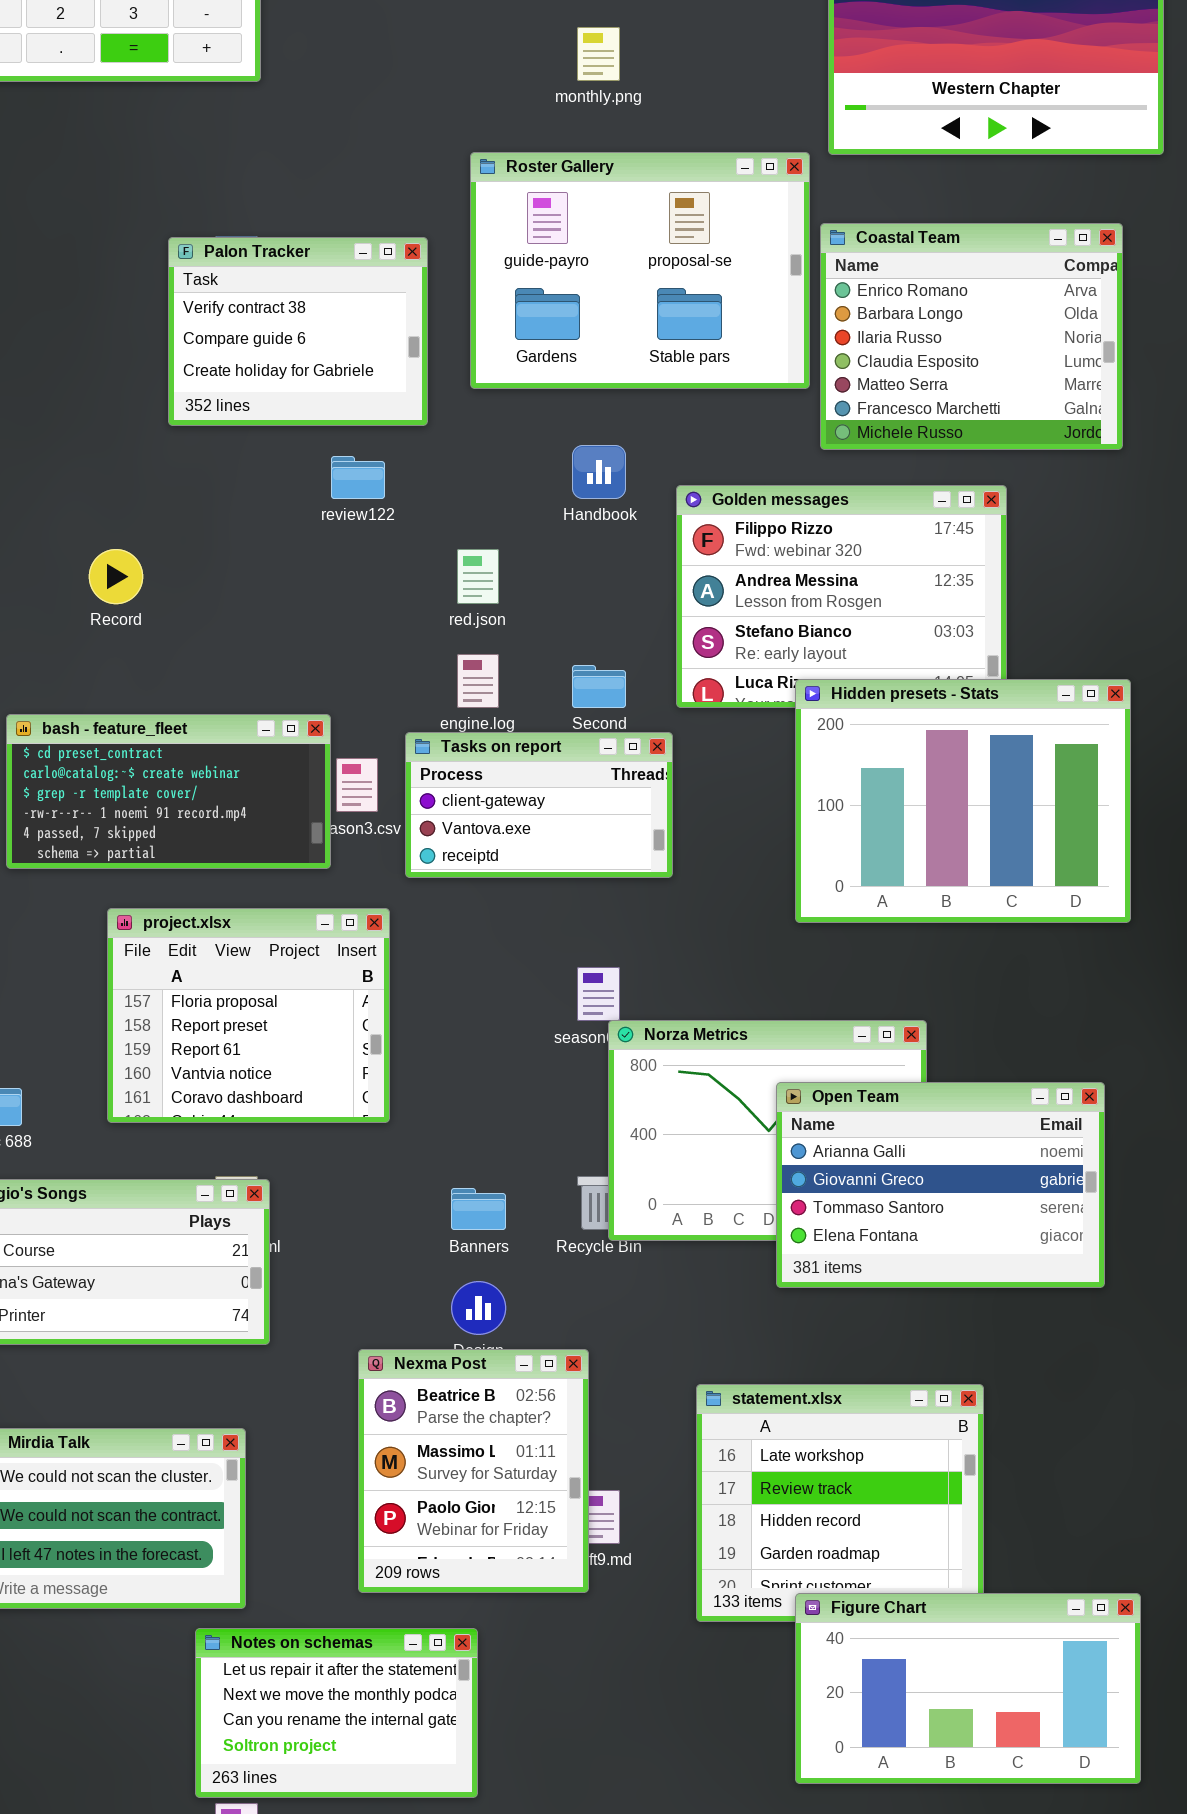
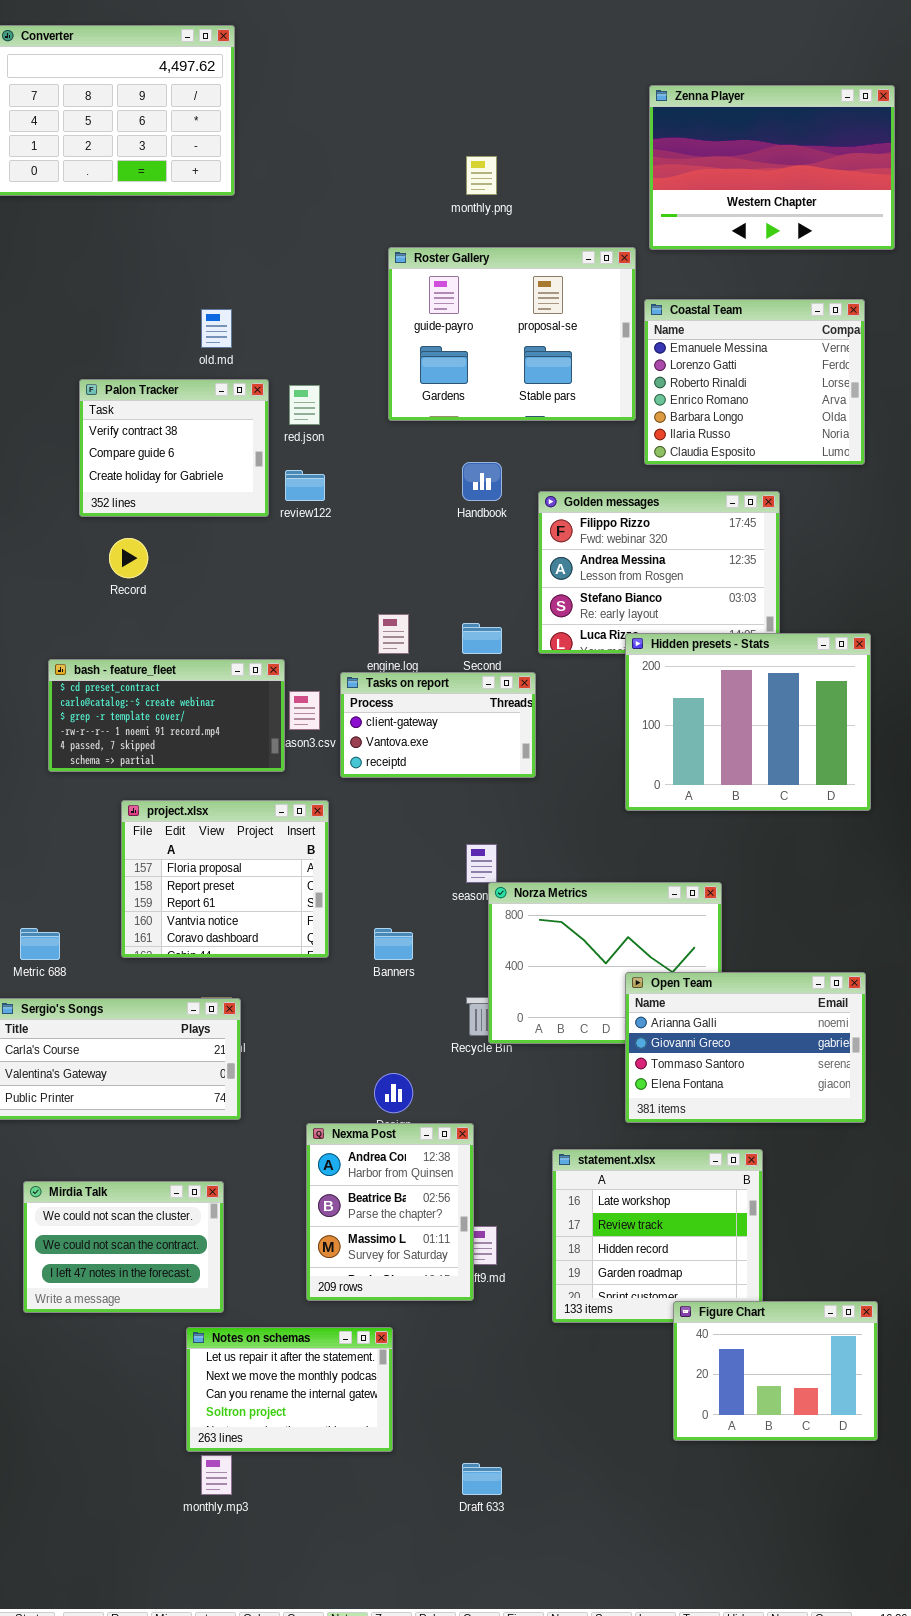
Coastal Team: [820,223,1123,450] -> [644,299,865,465], scrolled up 3 rows
Palon Tracker: [168,237,428,426] -> [79,379,269,517], moved
red.json: [457,549,499,604] -> [289,385,320,425], moved
Open Team: [776,1082,1105,1288] -> [625,972,866,1123], moved
Banners: [451,1188,506,1230] -> [374,928,413,960], moved
Nexma Post: [358,1349,589,1593] -> [306,1123,474,1301], scrolled up 1 row
Figure Chart: [795,1593,1141,1784] -> [673,1301,878,1441], resized

